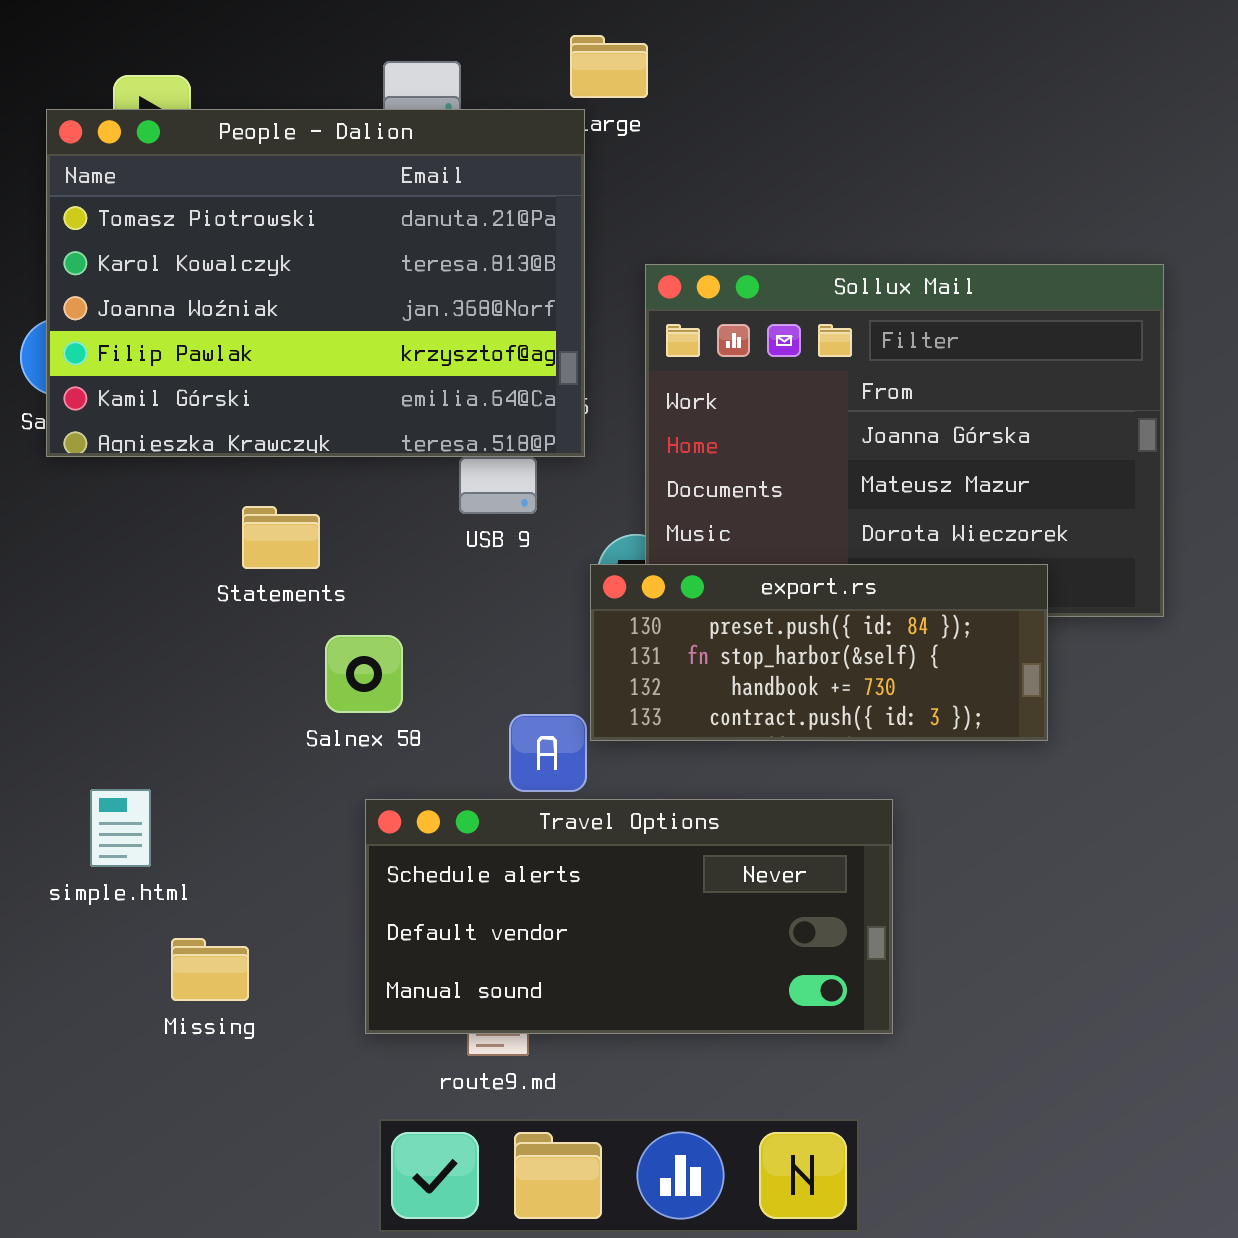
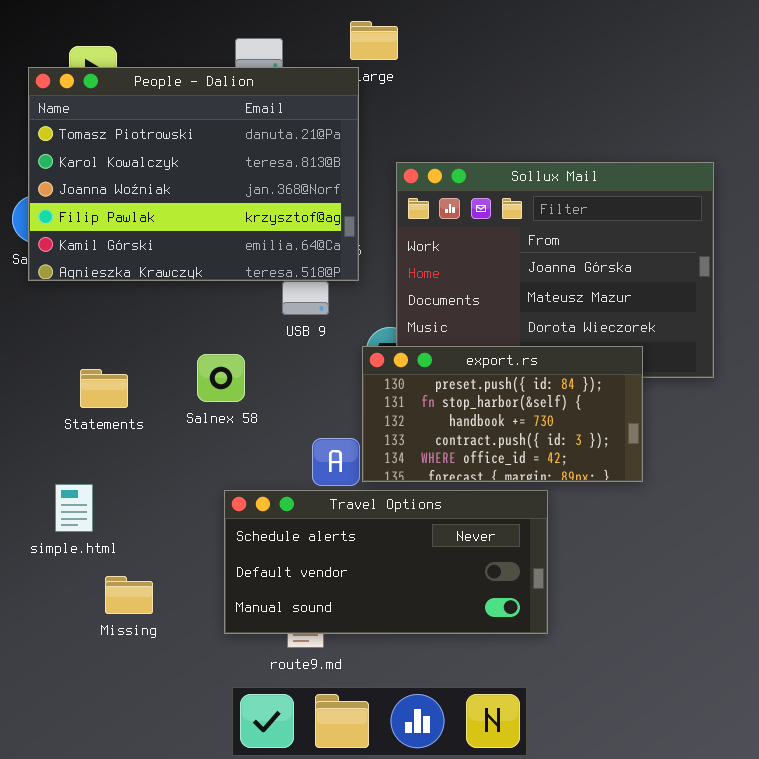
Statements: [242,506,320,569] -> [80,369,128,408], moved
export.rs: [590,564,1048,741] -> [362,346,643,482], resized
Salnex 58: [325,635,403,713] -> [197,354,245,402], moved

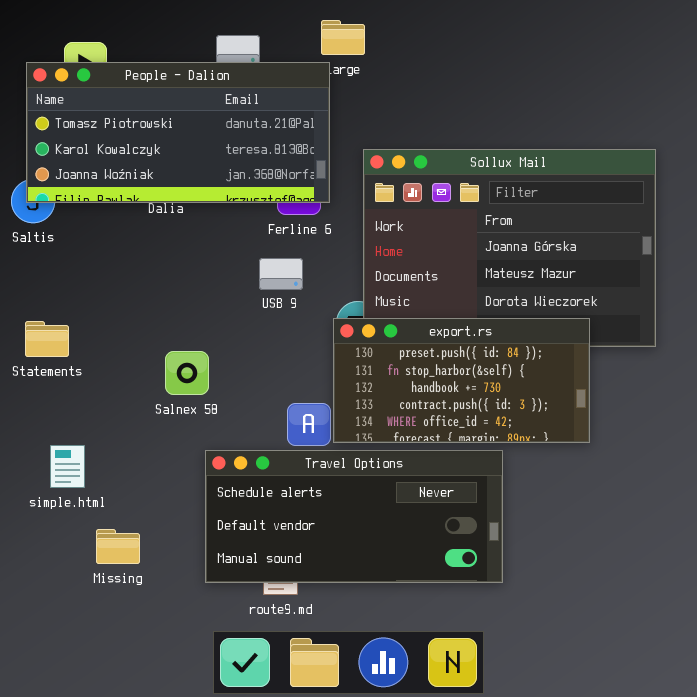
People - Dalion: [28,67,359,281] -> [26,62,330,203], resized
Salnex 58: [197,354,245,402] -> [165,351,209,395], moved
Statements: [80,369,128,408] -> [25,321,69,357], moved

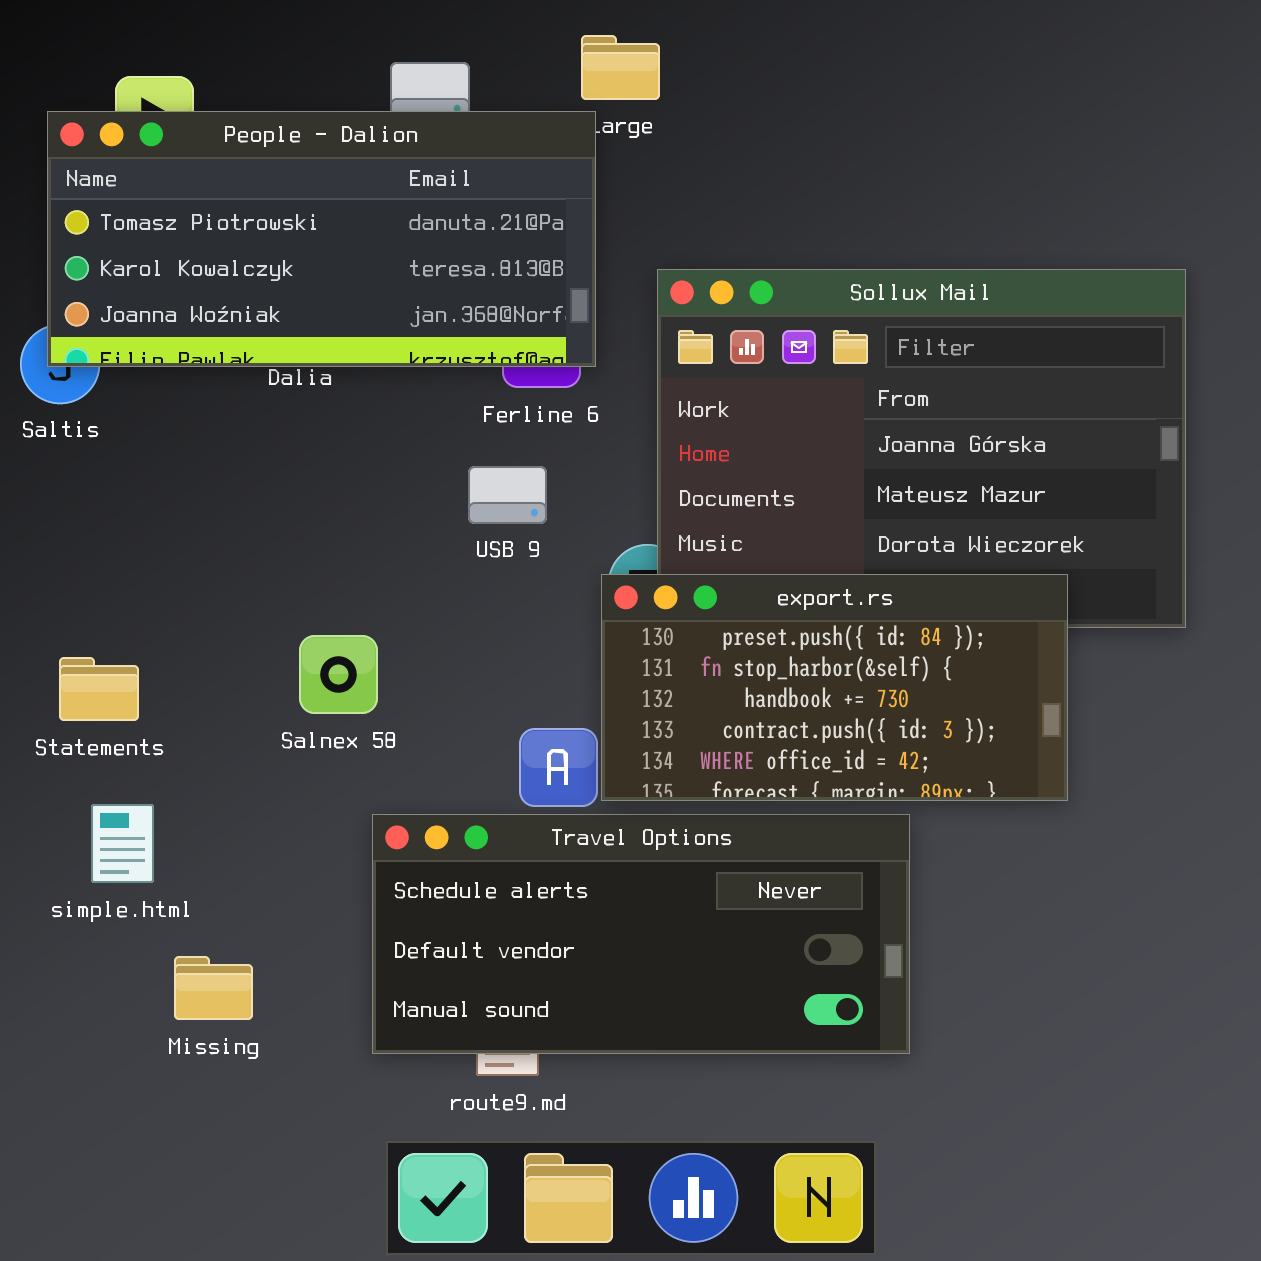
Statements: [25,321,69,357] -> [59,657,139,721], moved

